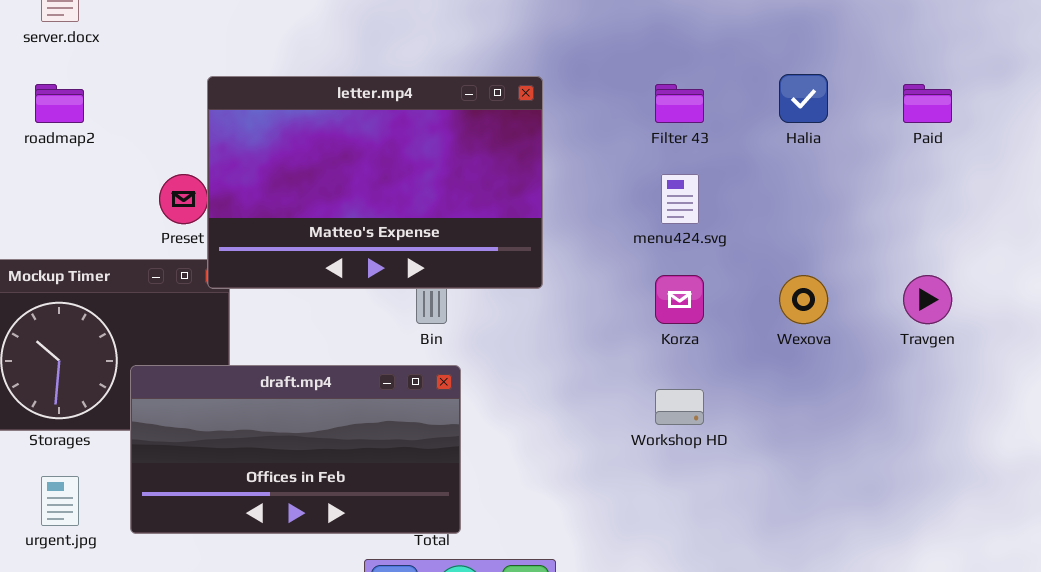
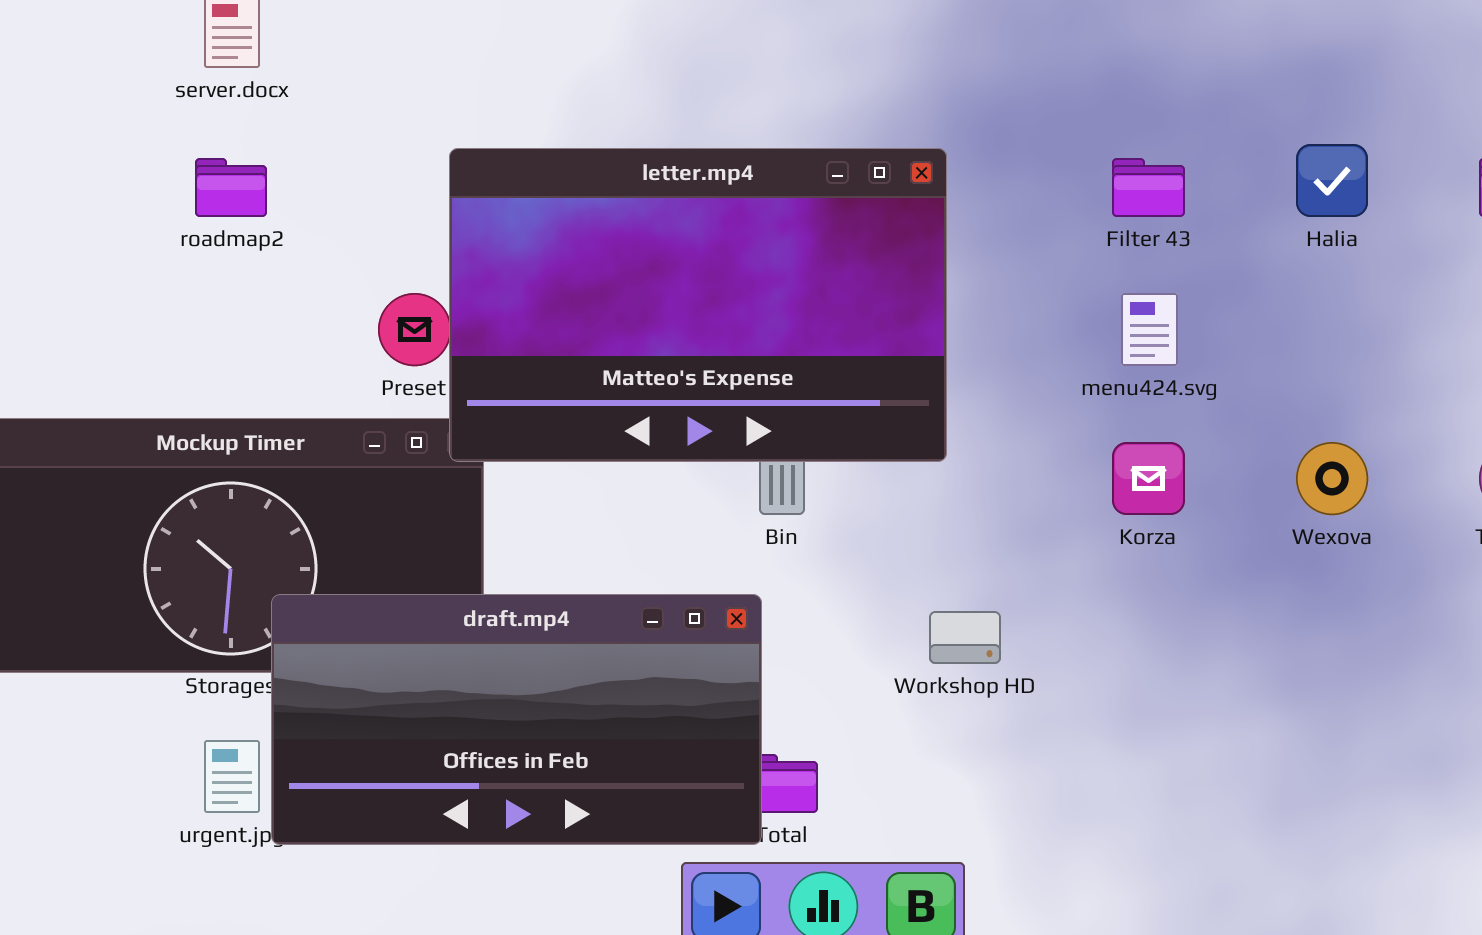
draft.mp4: [130,365,461,534] -> [271,594,762,845], moved
Workshop HD: [655,389,704,425] -> [929,611,1001,664], moved

